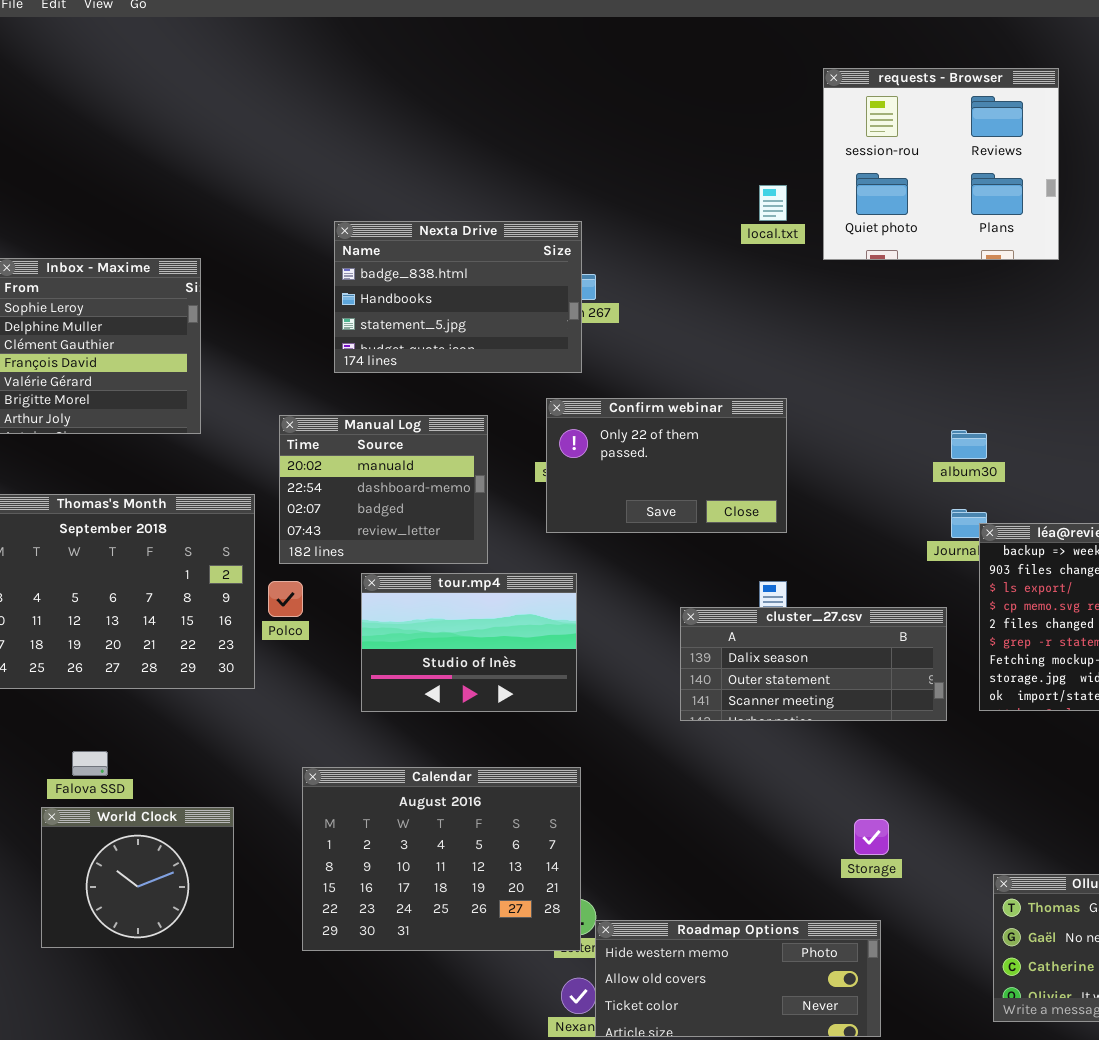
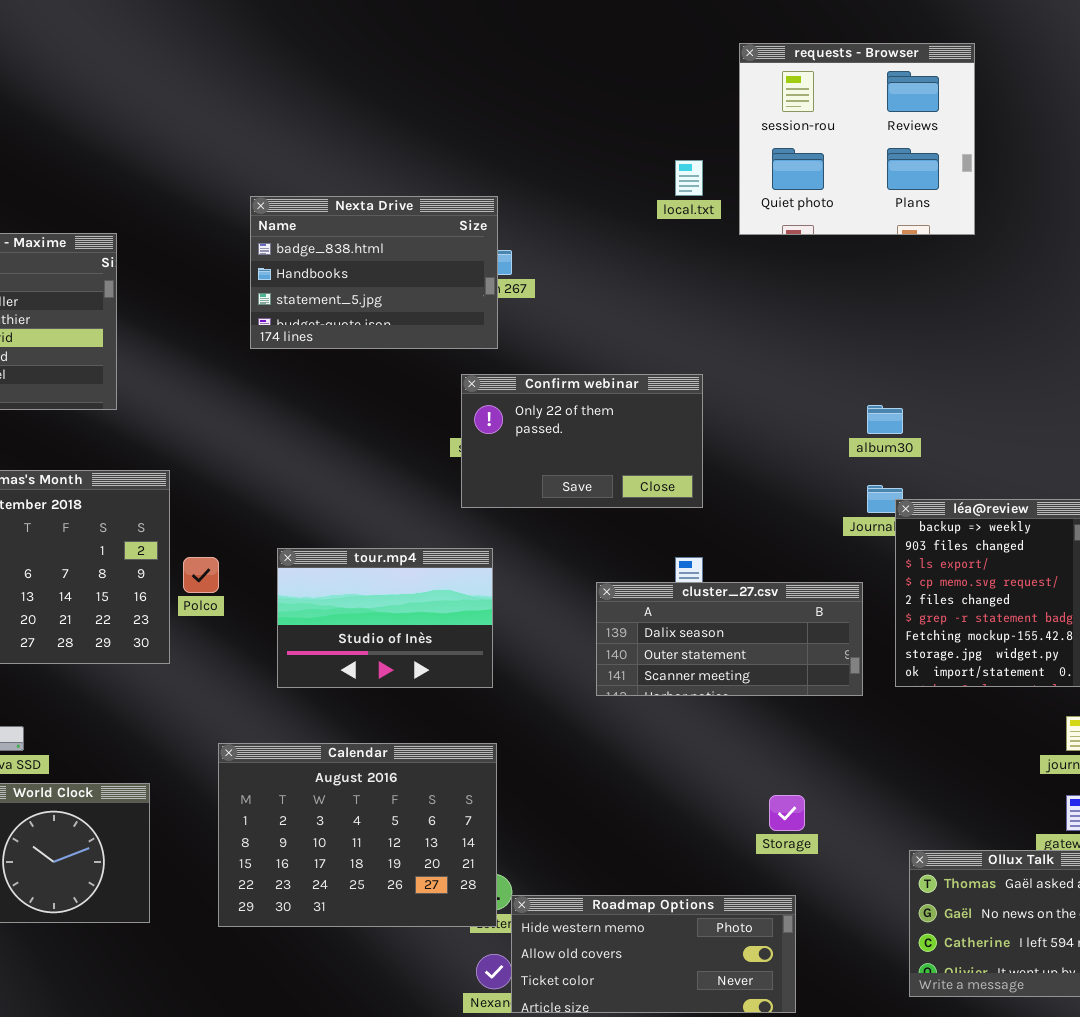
Manual Log: [279,415,488,564] -> none, closed

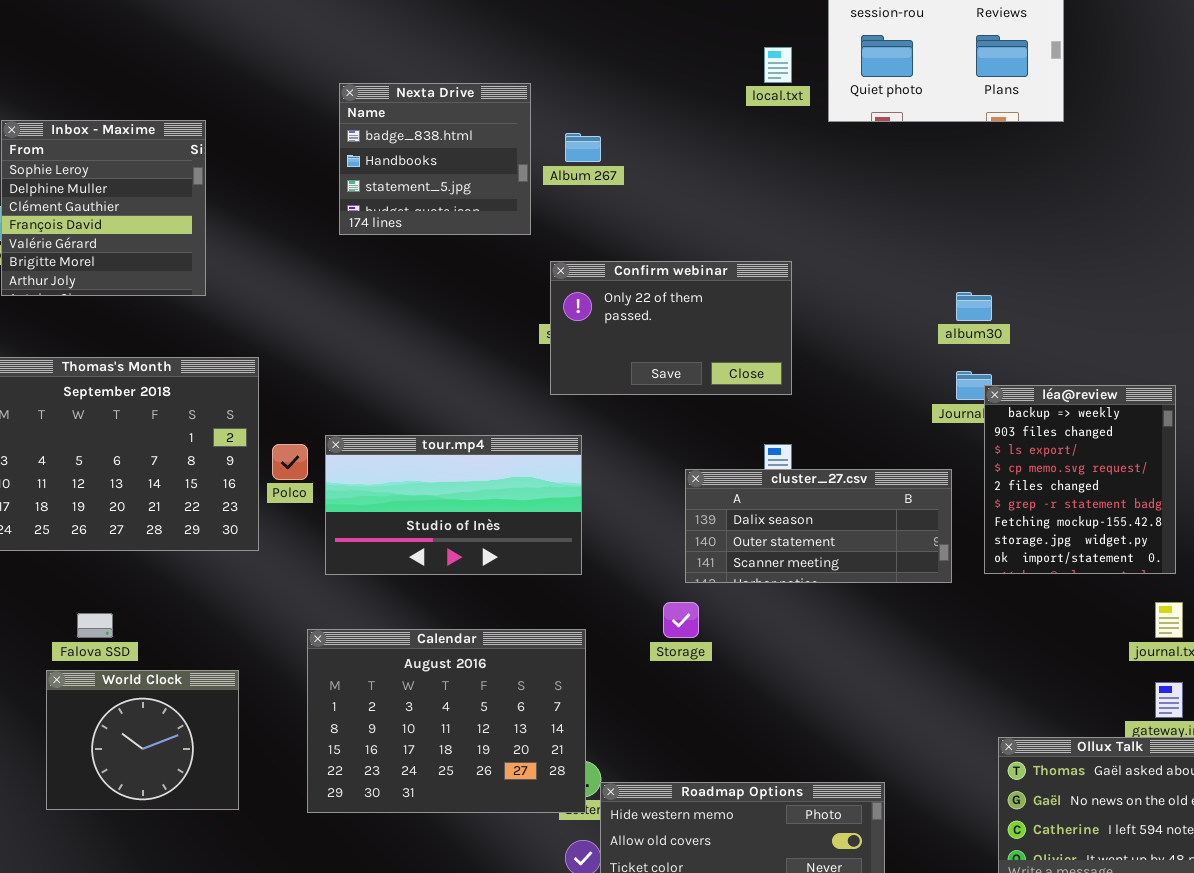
Nexta Drive: [250,196,498,349] -> [339,83,531,235], resized
tour.mp4: [277,548,493,688] -> [325,435,582,575], resized
Storage: [769,795,805,831] -> [663,602,699,638], moved

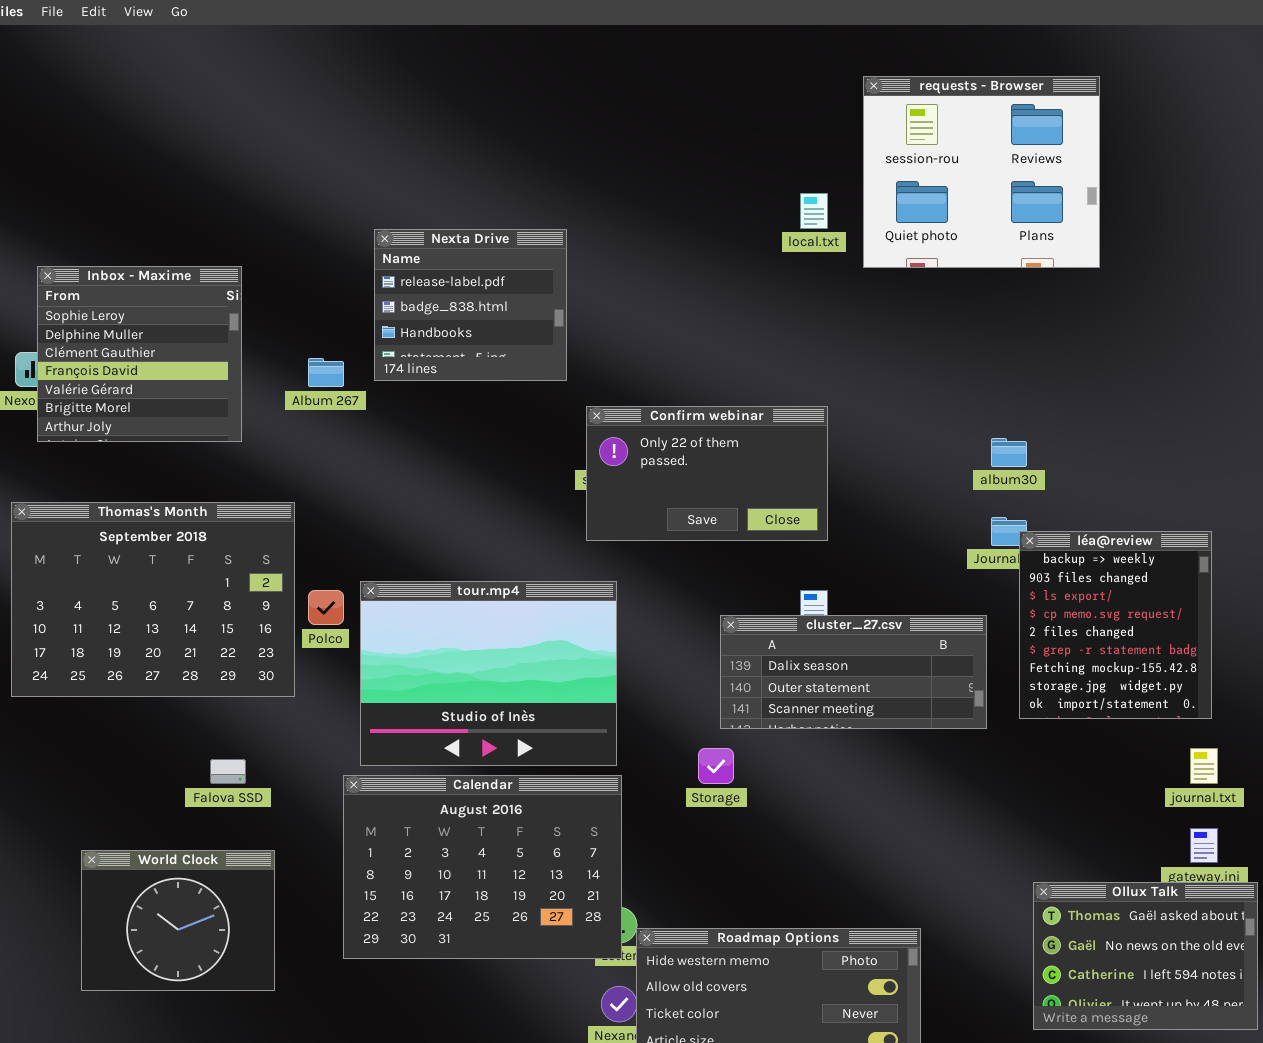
Nexta Drive: [339,83,531,235] -> [374,229,567,381], scrolled up 1 row
Album 267: [565,133,601,162] -> [308,358,344,387], moved
tour.mp4: [325,435,582,575] -> [360,581,617,766], resized
Falova SSD: [77,613,113,638] -> [210,759,246,784], moved
World Clock: [46,670,239,810] -> [81,850,275,991], moved

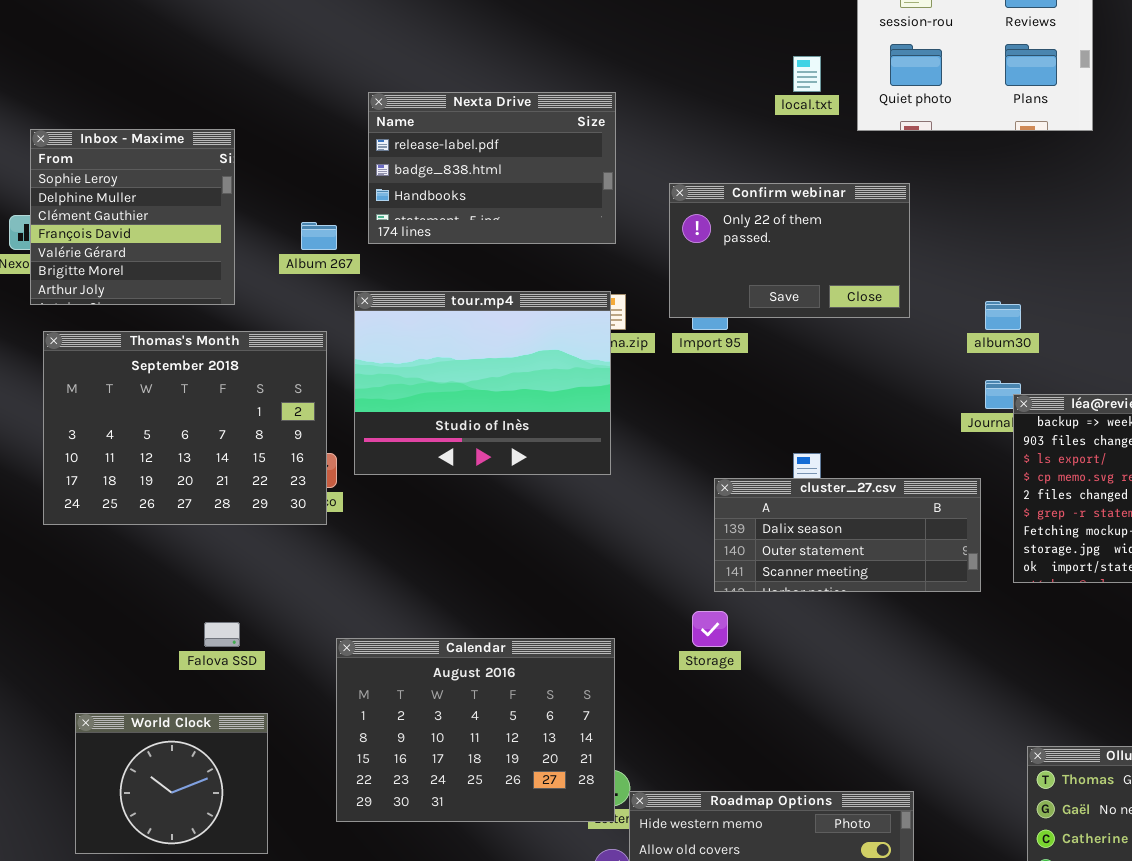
Nexta Drive: [374,229,567,381] -> [368,92,616,244], resized
Confirm webinar: [586,406,828,541] -> [669,183,910,318], moved
Thomas's Month: [11,502,295,697] -> [43,331,327,525], moved
tour.mp4: [360,581,617,766] -> [354,291,611,475], moved

